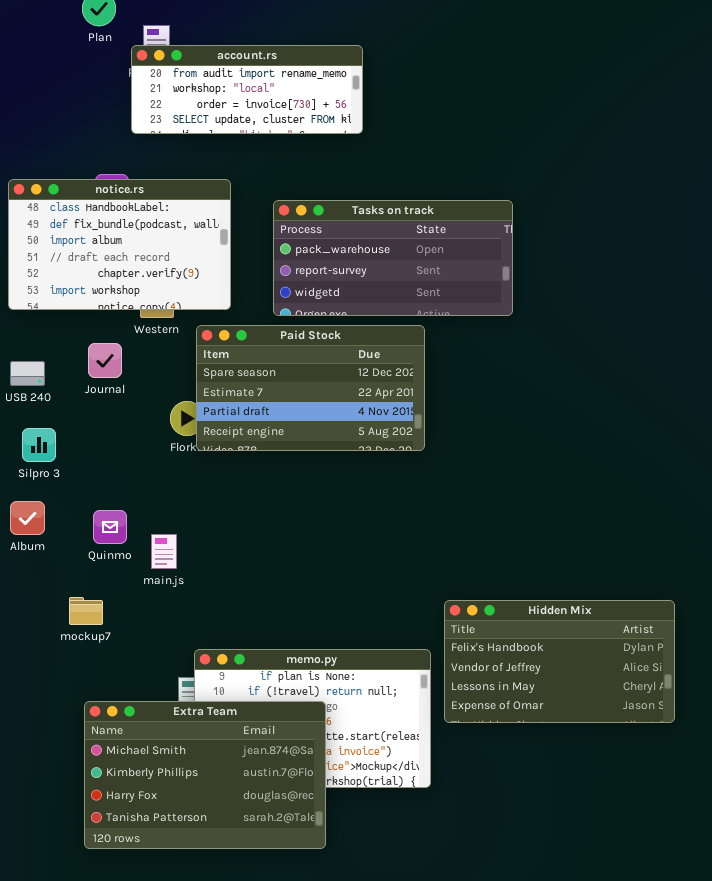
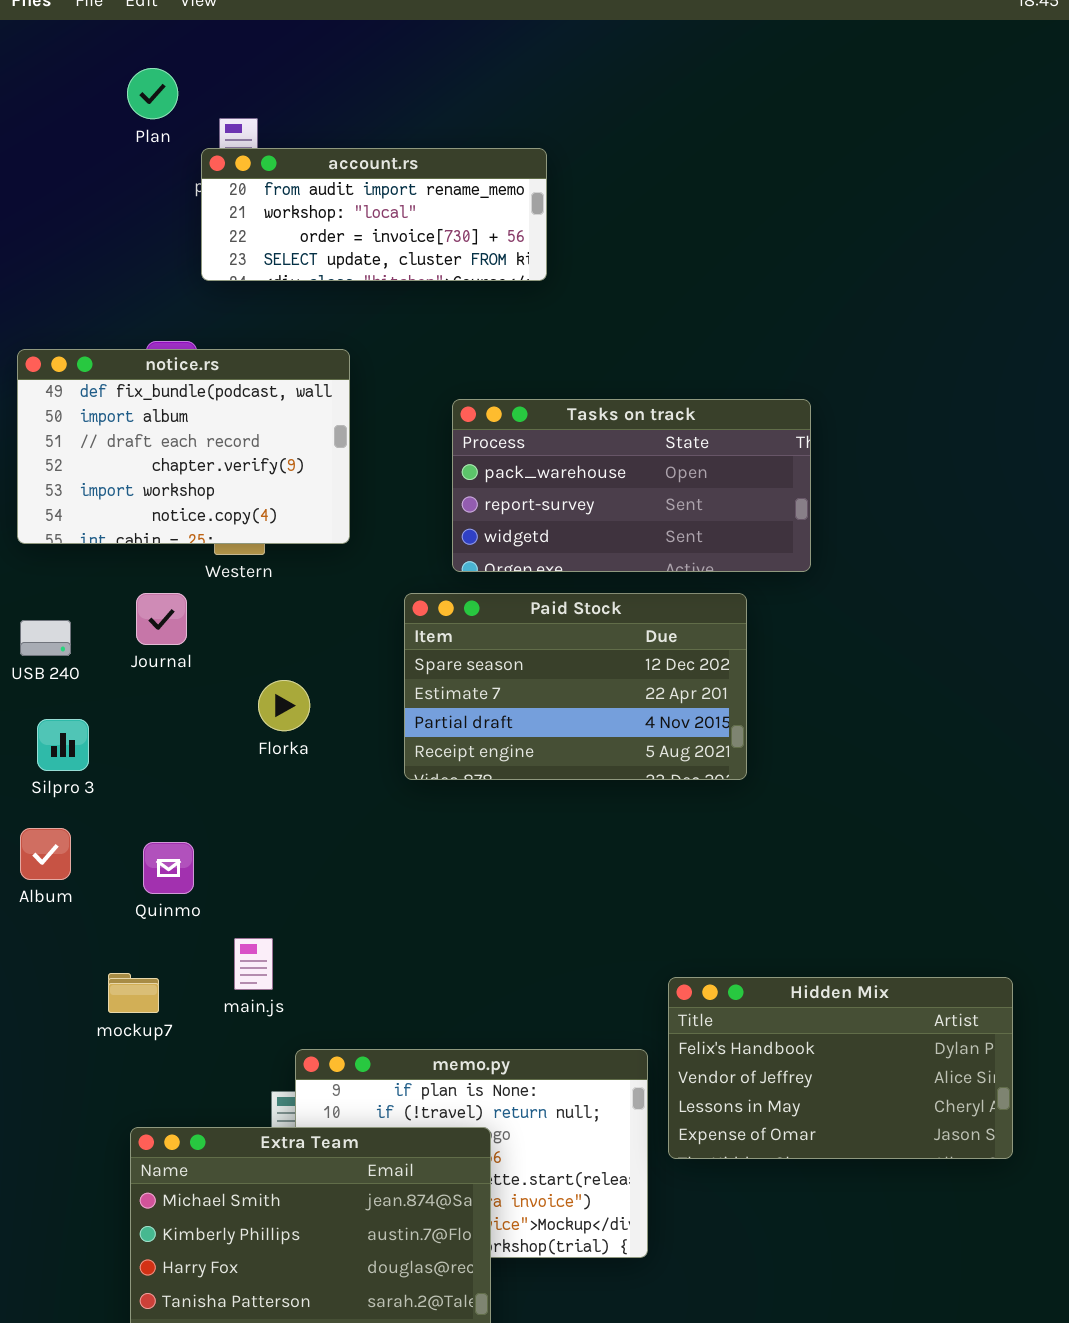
notice.rs: [8,179,231,310] -> [17,349,350,544], scrolled down 1 row
Tasks on track: [273,200,513,316] -> [452,399,811,572], moved
Paid Stock: [196,325,425,451] -> [404,593,747,780], moved
main.js: [151,534,177,569] -> [234,938,273,990], moved

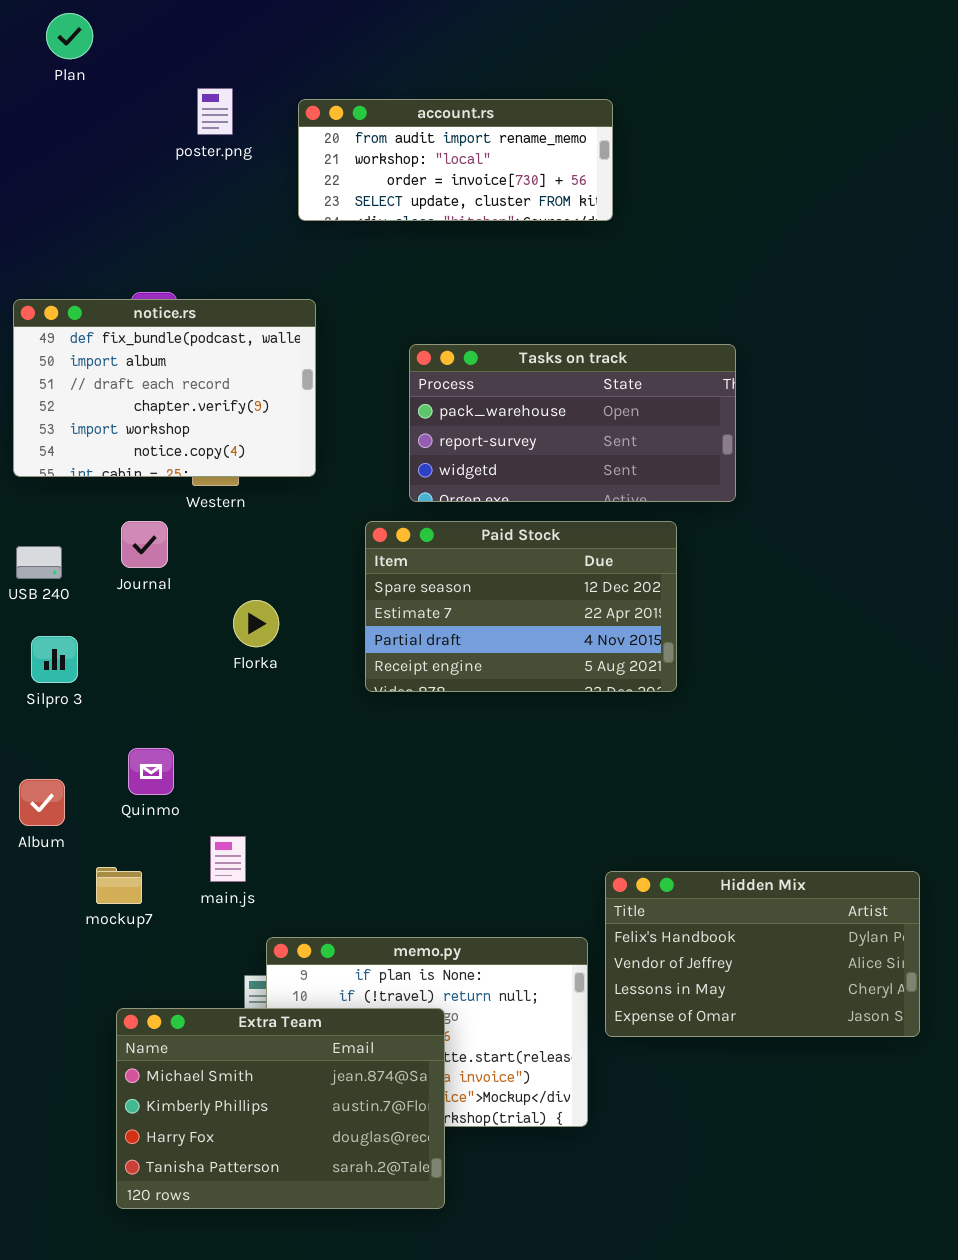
Plan: [127,68,178,119] -> [46,13,93,59], moved
account.rs: [201,148,547,281] -> [298,99,613,221], moved
Album: [20,828,71,880] -> [19,779,65,826], moved

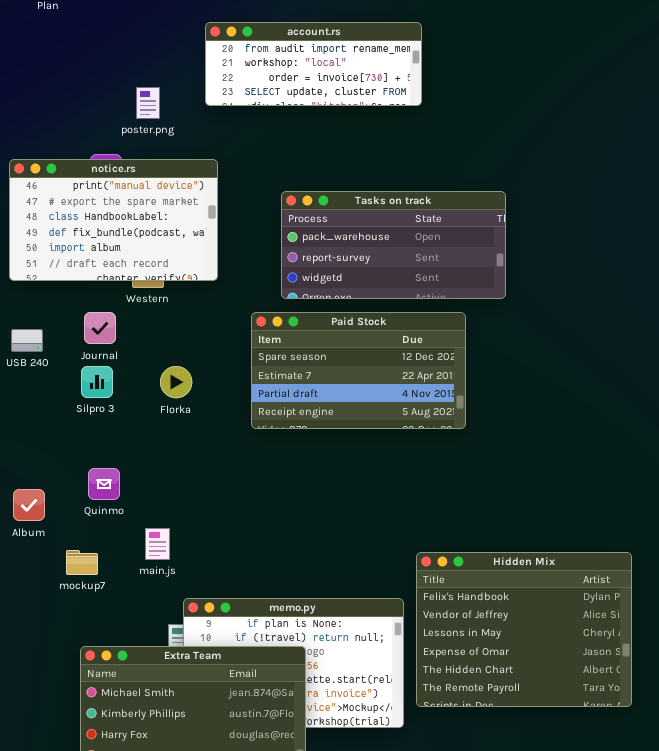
poster.png: [197,88,233,135] -> [136,87,160,119], moved
notice.rs: [13,299,316,477] -> [9,159,218,281], scrolled up 3 rows
Silpro 3: [31,636,78,683] -> [81,366,113,398], moved
Hidden Mix: [605,871,920,1037] -> [416,552,632,707], resized

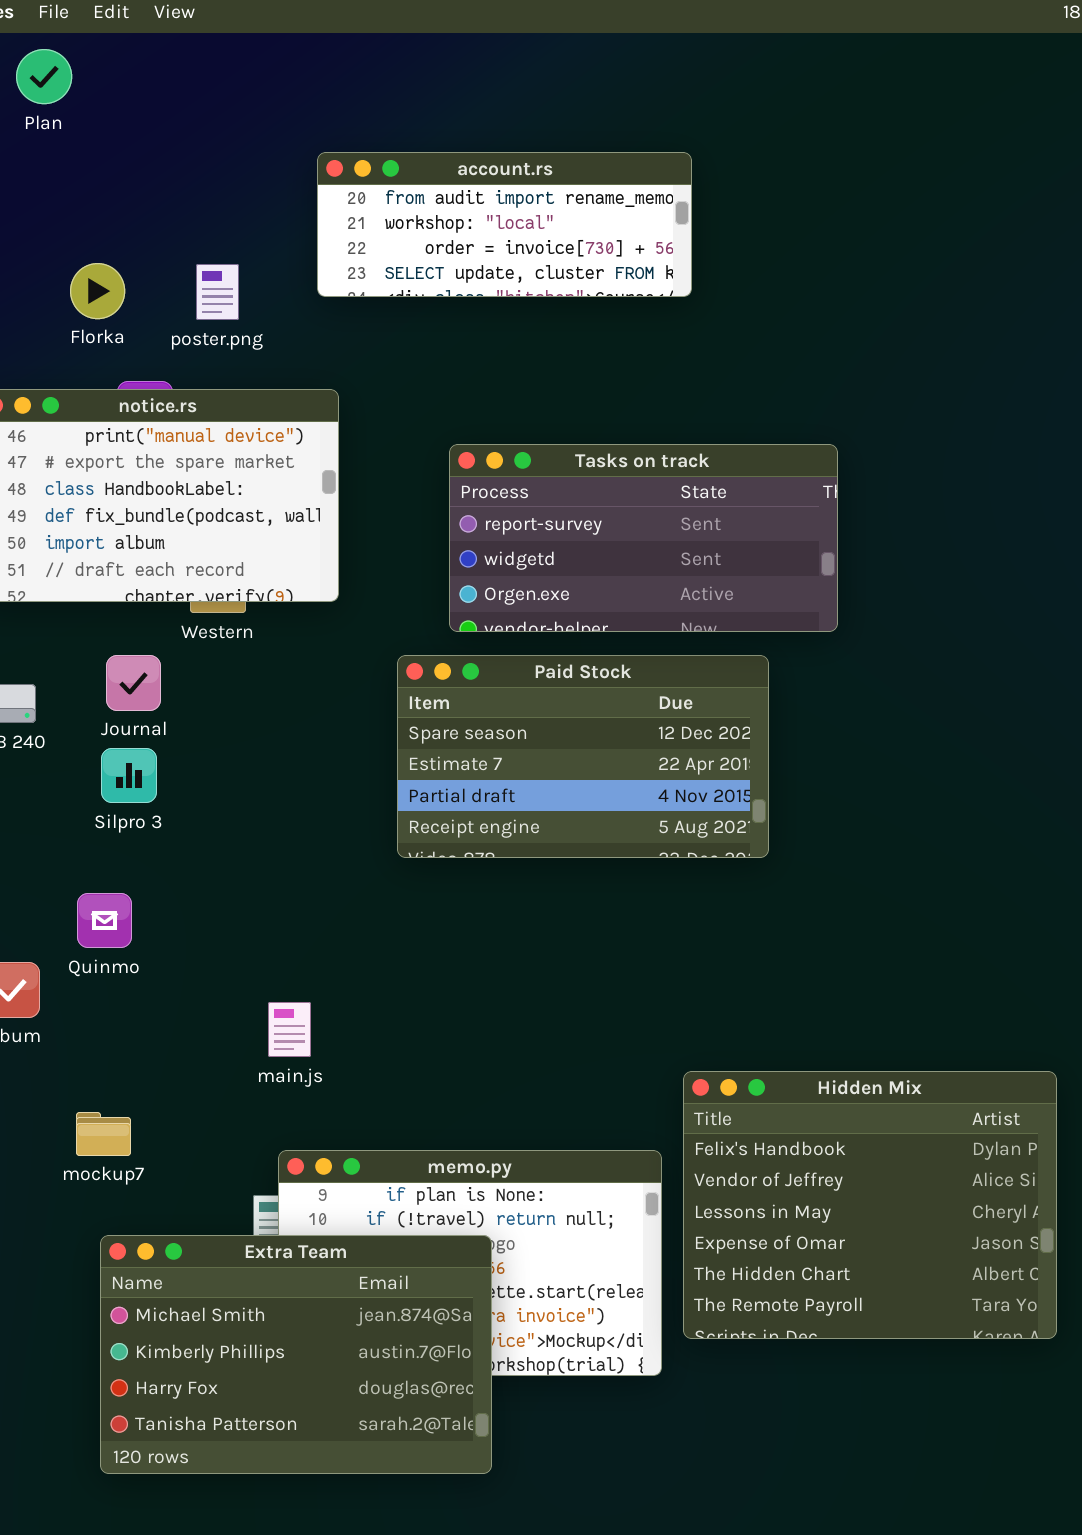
Tasks on track: [281,191,506,299] -> [449,444,838,632], scrolled down 1 row
Florka: [160,366,192,398] -> [70,263,125,319], moved
Quinmo: [88,468,120,500] -> [77,893,132,948], moved
main.js: [145,528,170,560] -> [268,1002,311,1057], moved
mockup7: [66,550,98,575] -> [76,1112,131,1156], moved

